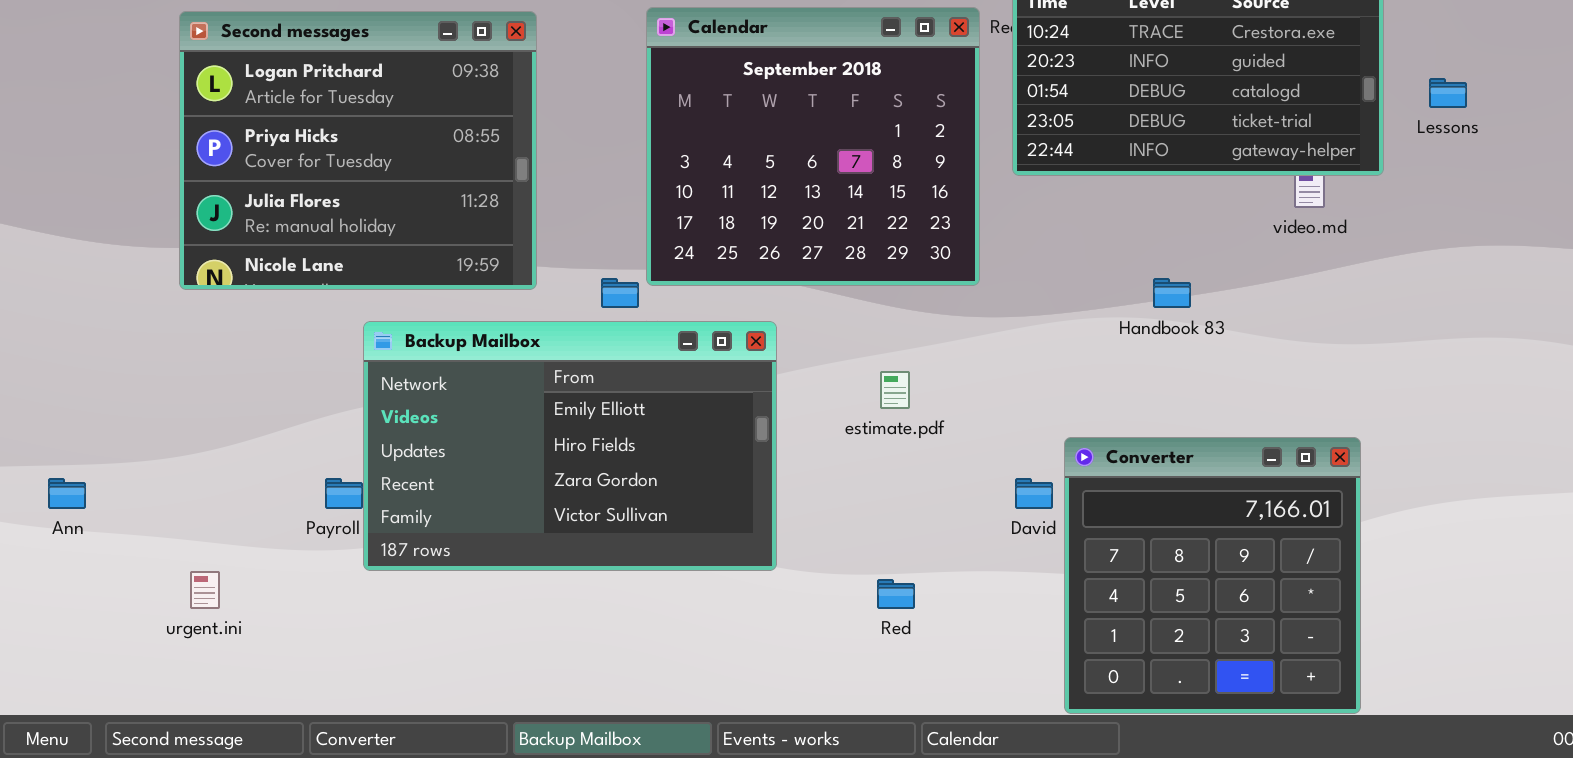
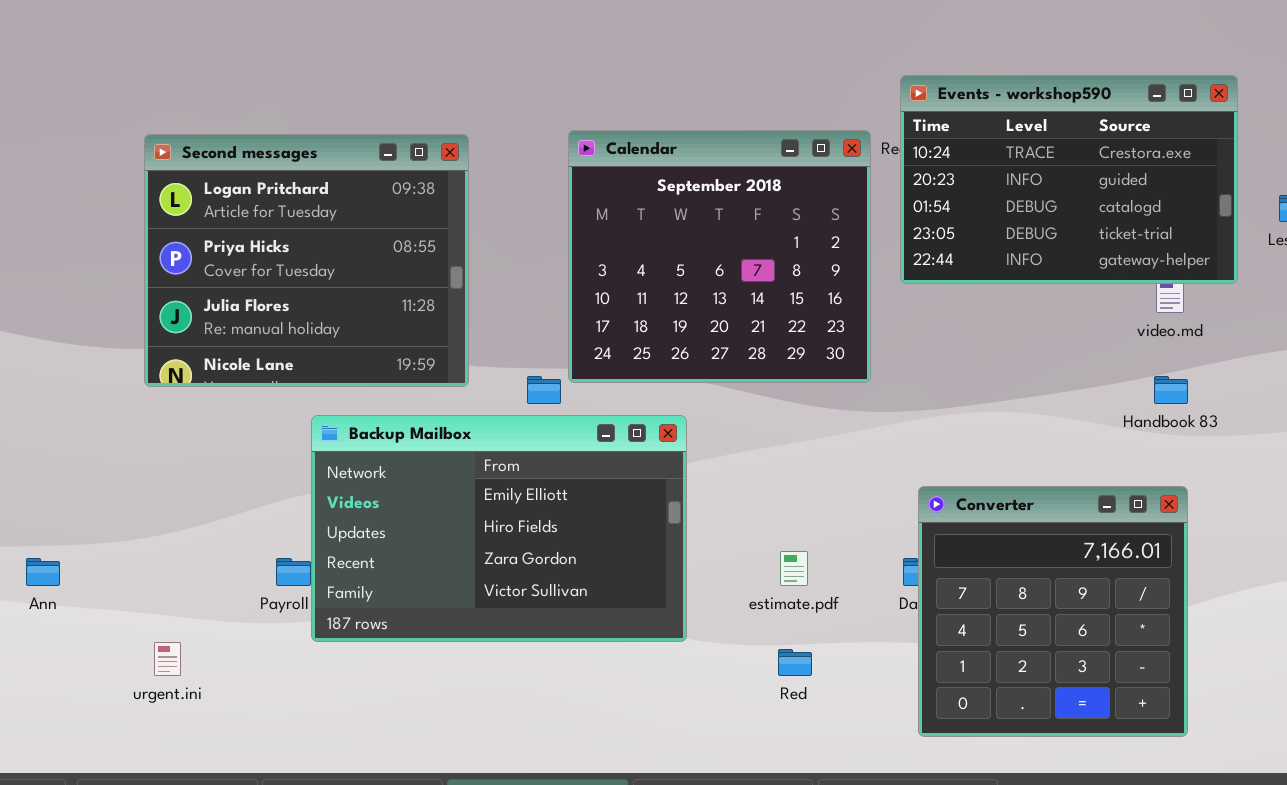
Handbook 83: [1153,278,1191,308] -> [1154,376,1188,404], moved
estimate.pdf: [880,371,910,409] -> [780,551,808,586], moved
Converter: [1064,437,1361,714] -> [918,486,1188,737], moved

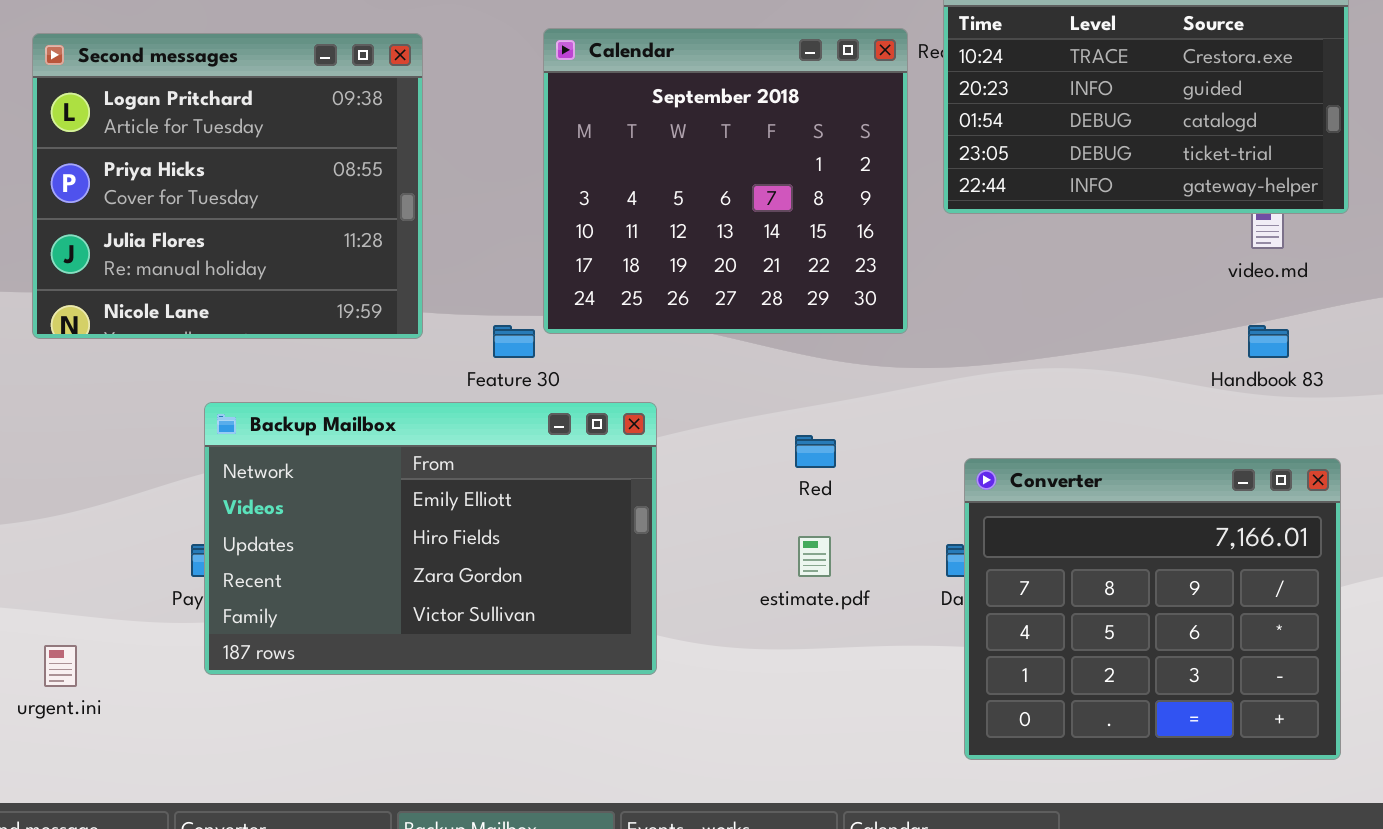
Backup Mailbox: [311,415,687,642] -> [204,402,657,675], moved
Converter: [918,486,1188,737] -> [964,458,1341,760], resized
Red: [778,649,812,676] -> [795,435,836,468], moved

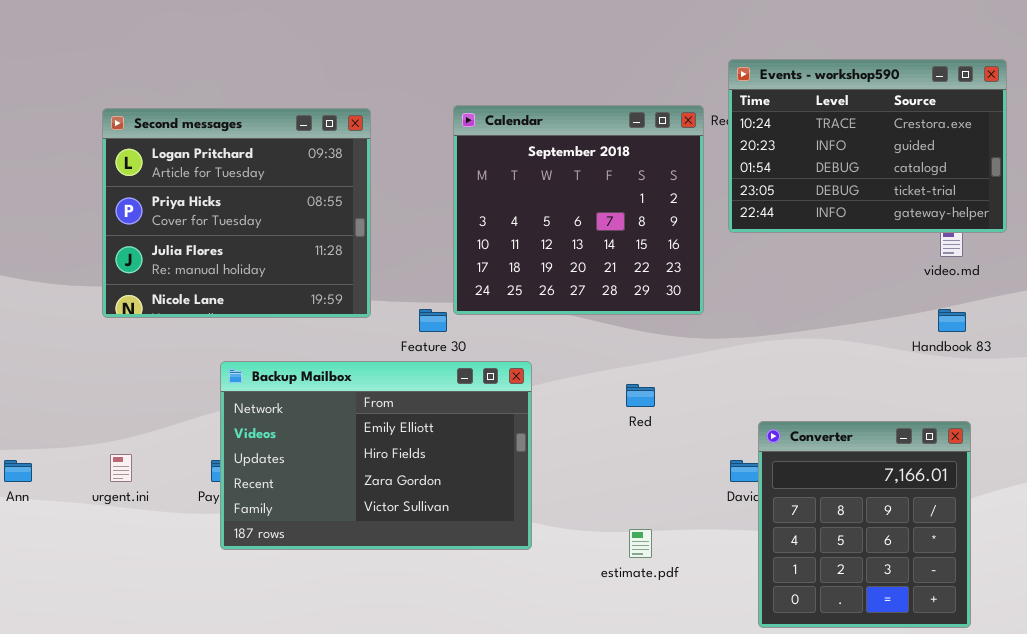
Converter: [964,458,1341,760] -> [758,421,971,628], moved, resized
estimate.pdf: [798,536,831,577] -> [629,529,652,558], moved
urgent.ini: [44,645,77,687] -> [110,454,132,482], moved

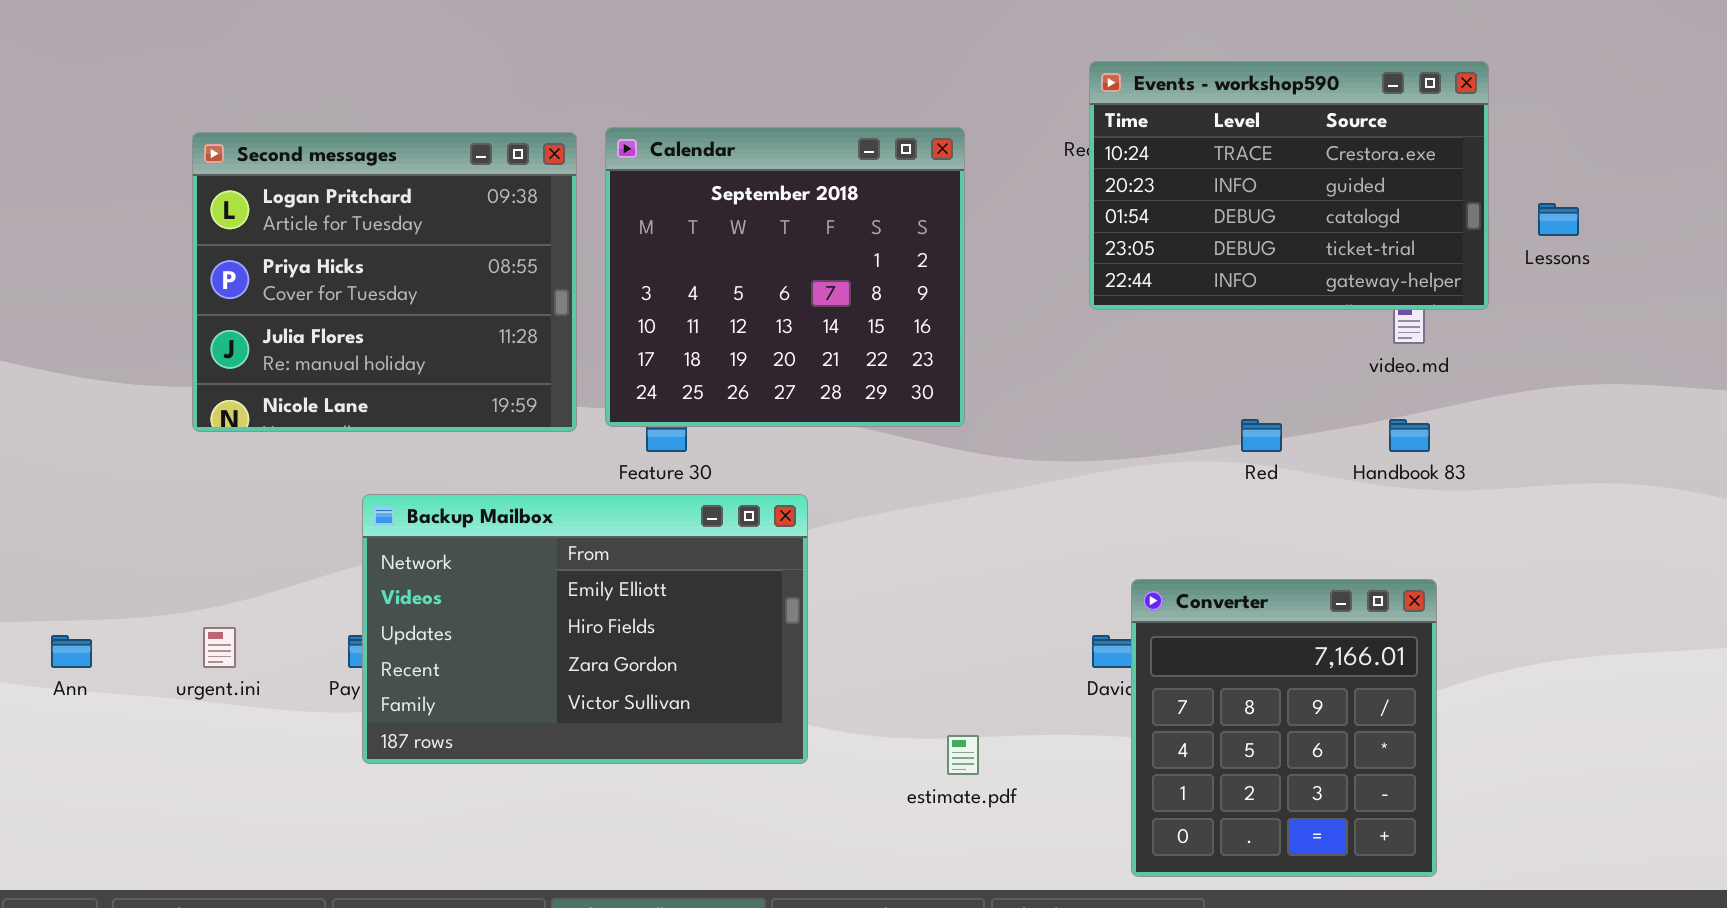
Calendar: [453,105,704,315] -> [605,127,965,427], moved
Red: [626,384,655,407] -> [1241,419,1282,452], moved

